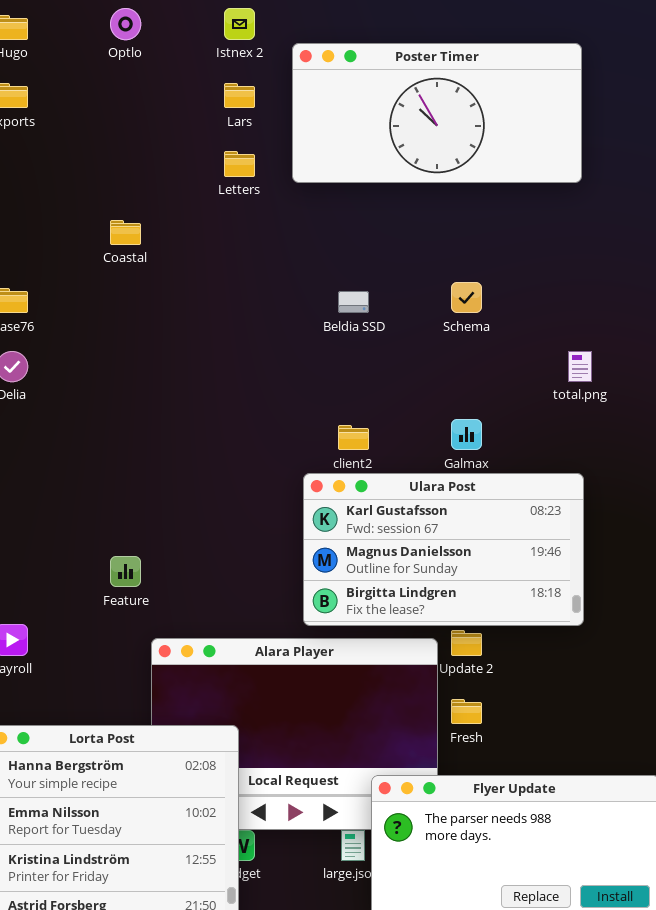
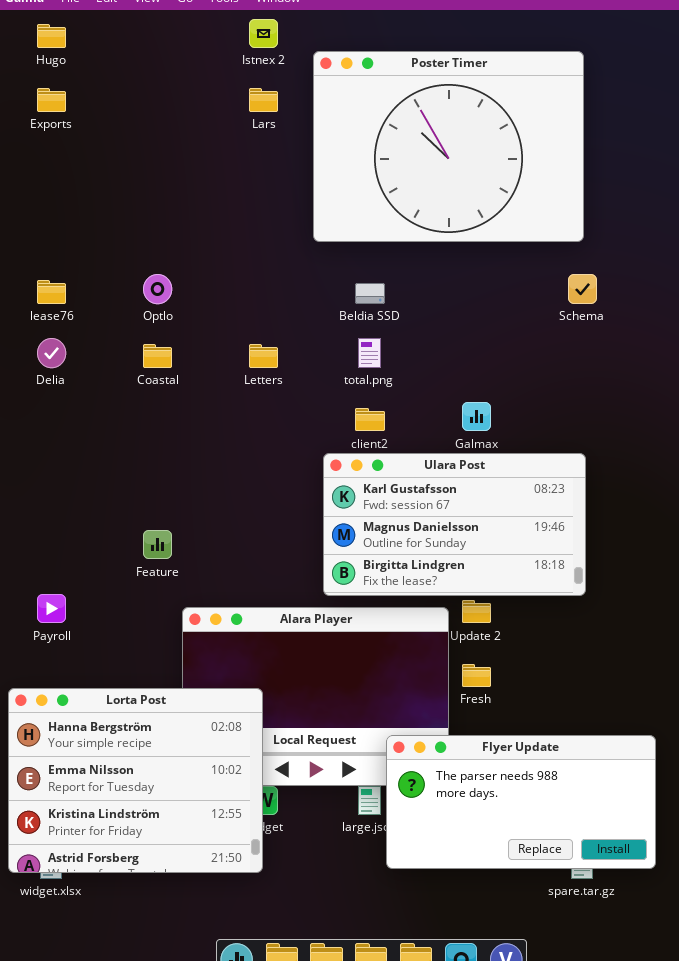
Optlo: [110,8,141,40] -> [143,274,172,304], moved
Poster Timer: [292,43,582,183] -> [313,51,584,242], resized
Letters: [224,151,255,177] -> [249,344,278,368], moved
Coastal: [110,220,141,245] -> [143,344,172,368], moved
Schema: [451,282,482,313] -> [568,274,597,304], moved
total.png: [568,351,592,382] -> [358,338,381,368], moved

